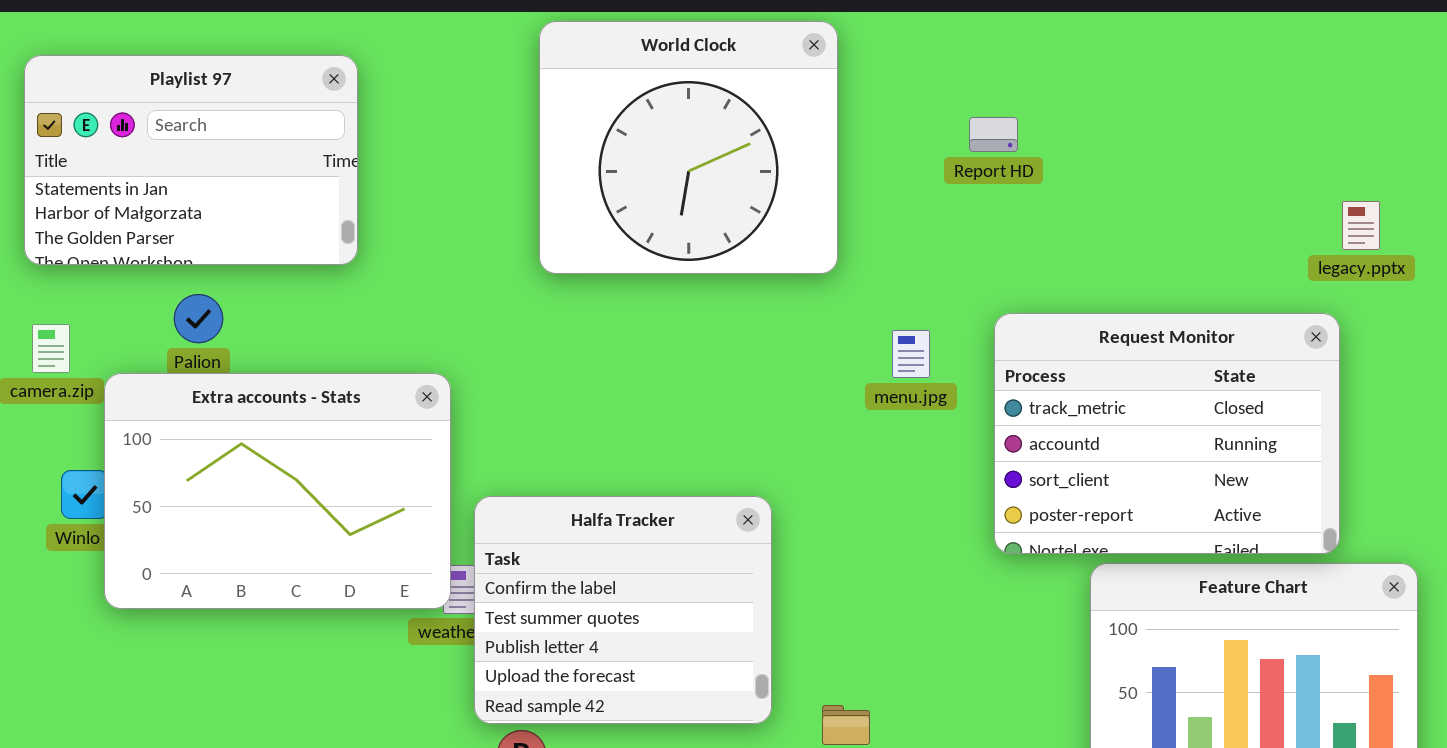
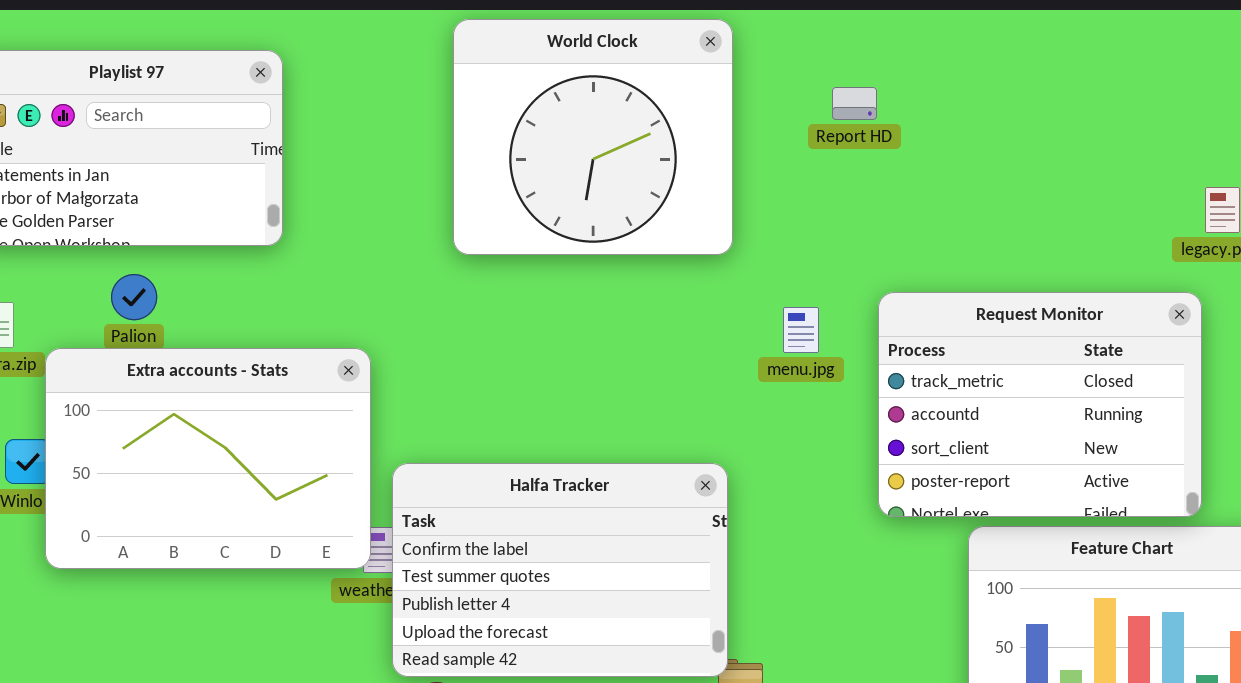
Report HD: [969,117,1018,152] -> [832,87,877,120], moved
Halfa Tracker: [474,496,772,724] -> [392,463,728,677], resized

